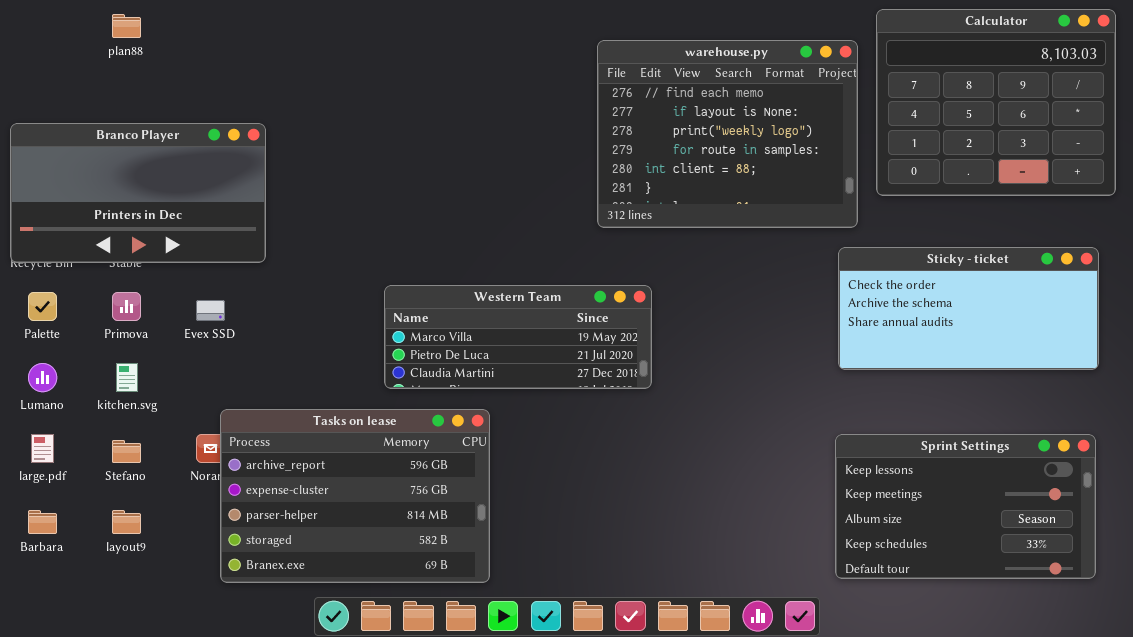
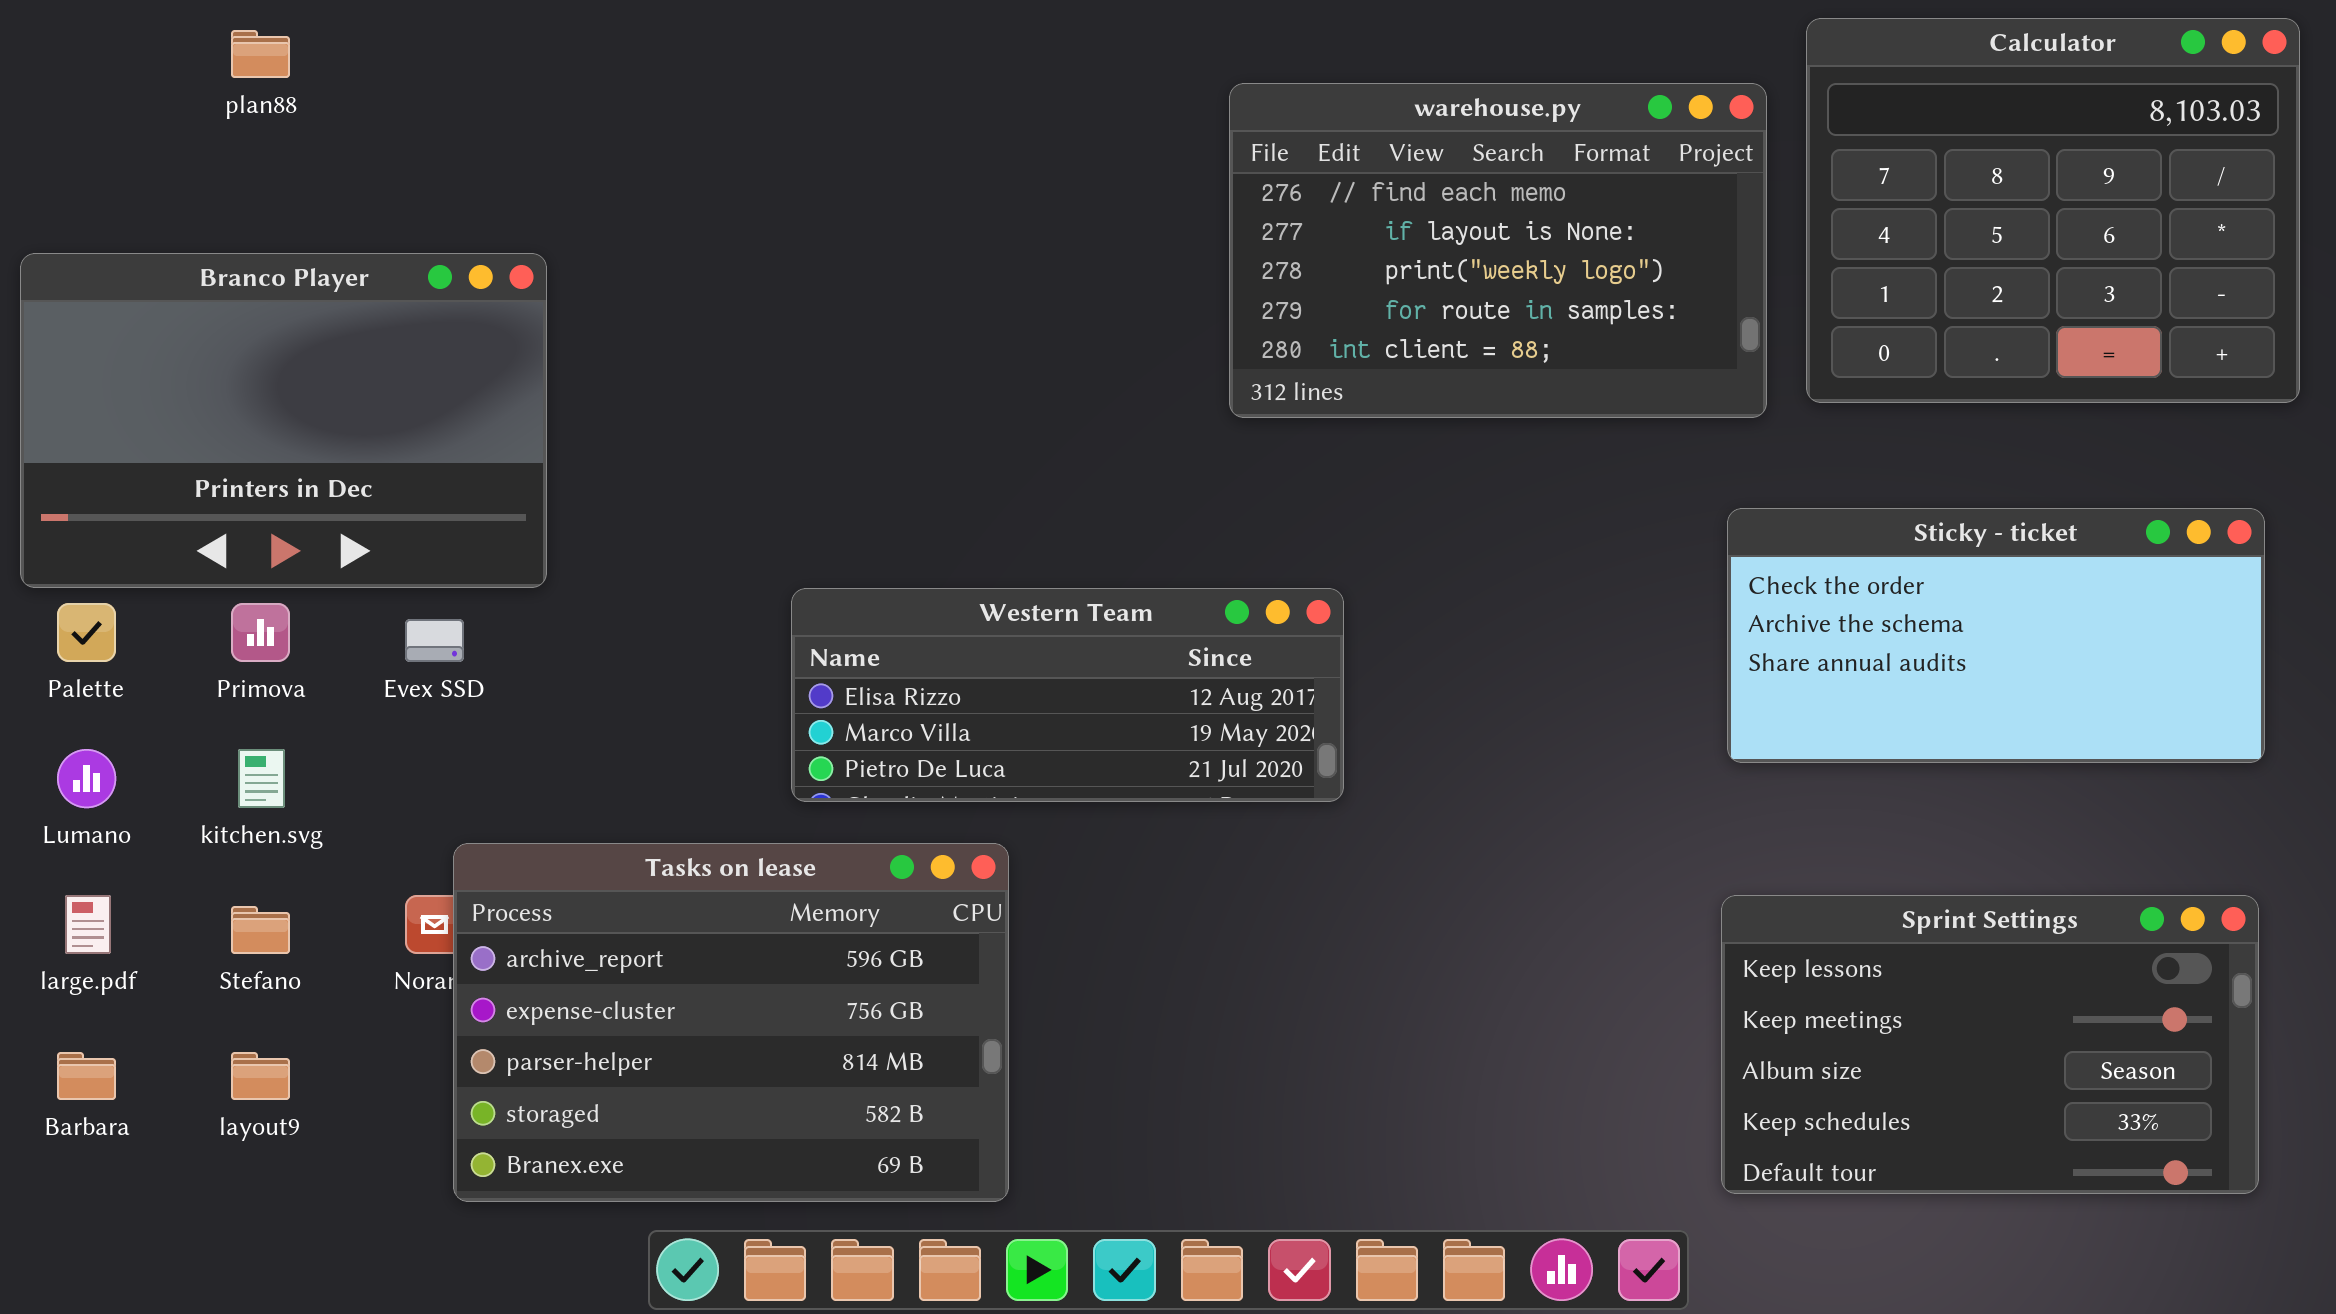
warehouse.py: [597,40,858,228] -> [1229,83,1767,418], resized
Branco Player: [10,123,266,263] -> [20,253,547,588], resized
Western Team: [384,285,652,389] -> [791,588,1344,802], scrolled up 1 row

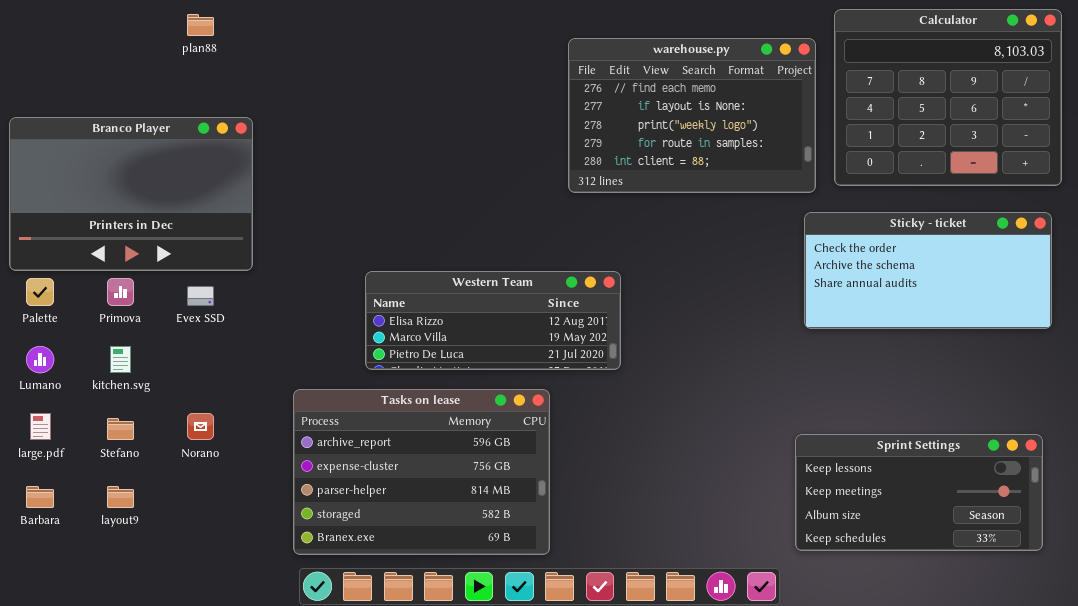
plan88: [231,30,290,78] -> [187,14,214,36], moved
Sticky - ticket: [1727,508,2265,763] -> [804,212,1052,329], moved
Tasks on lease: [453,843,1009,1202] -> [293,389,550,555], moved
Sprint Settings: [1721,895,2259,1194] -> [795,434,1043,551], resized

